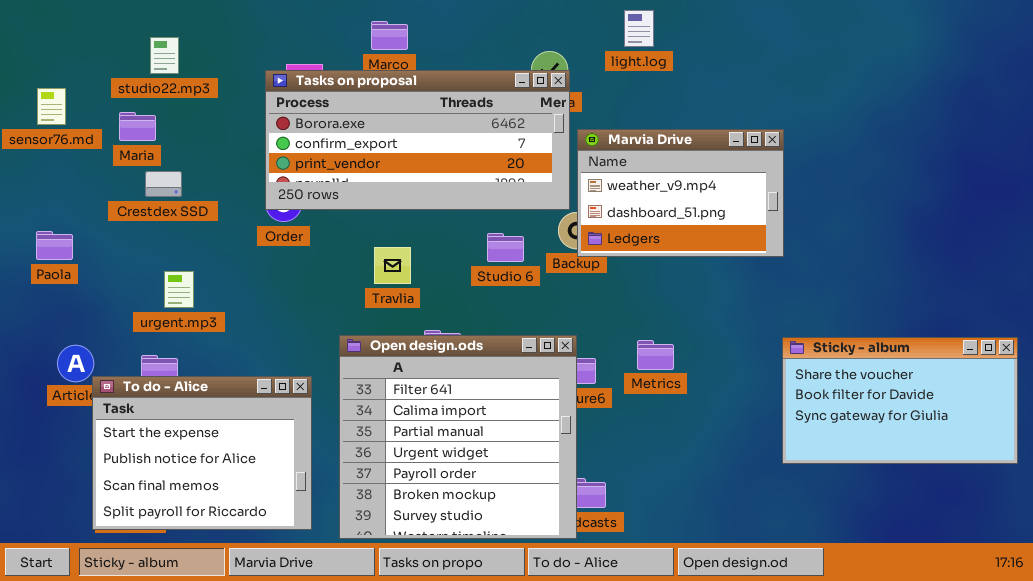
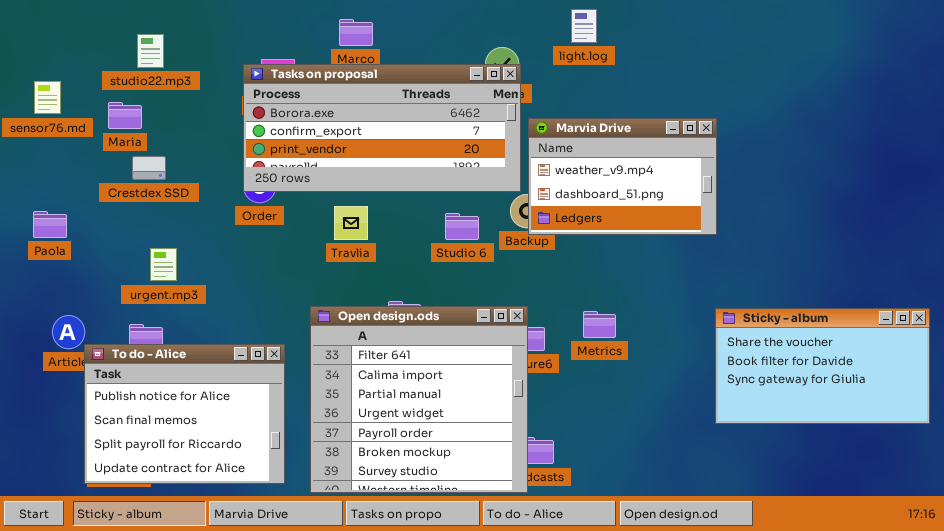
Travlia: [374,247,411,284] -> [334,206,368,240], moved
To do - Alice: [92,376,312,530] -> [84,344,285,484], scrolled down 1 row

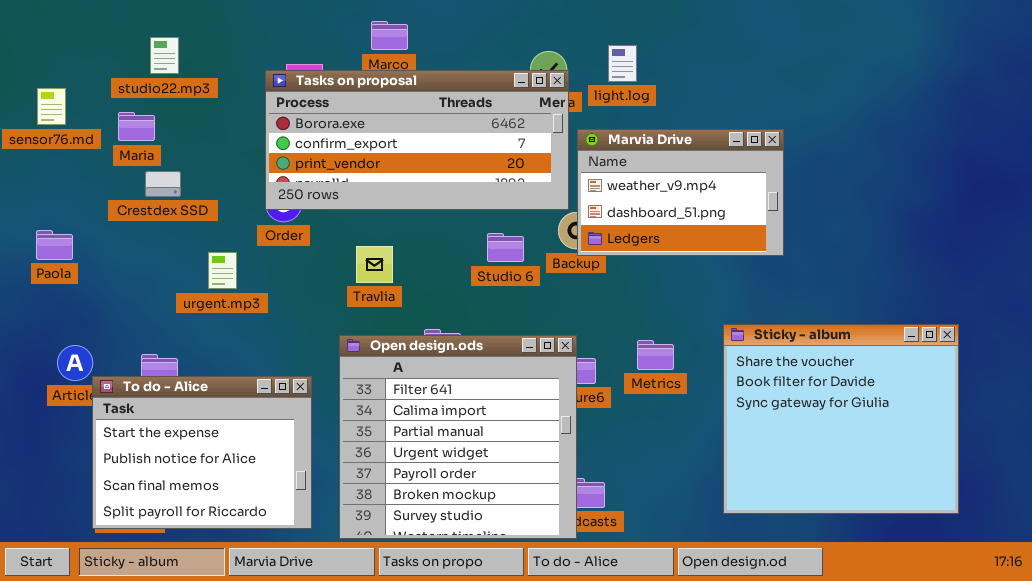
light.log: [571,9,597,43] -> [608,45,637,82], moved
Travlia: [334,206,368,240] -> [356,246,393,283], moved
urgent.mp3: [150,248,177,281] -> [208,252,237,289], moved
Sticky - album: [715,308,930,424] -> [723,324,959,514], moved, resized
To do - Alice: [84,344,285,484] -> [92,376,312,529], scrolled up 1 row

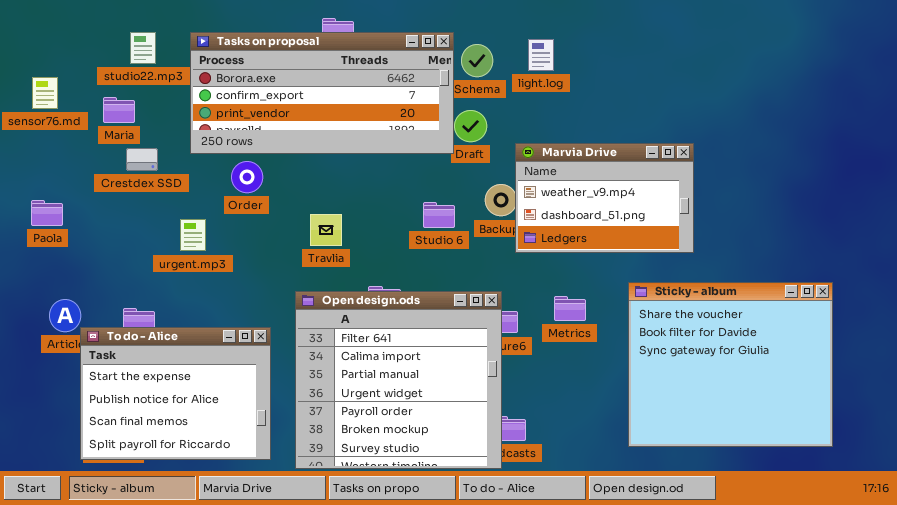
Tasks on proposal: [265,70,569,210] -> [190,32,454,154], moved
Marvia Drive: [577,129,784,256] -> [515,143,694,253], moved

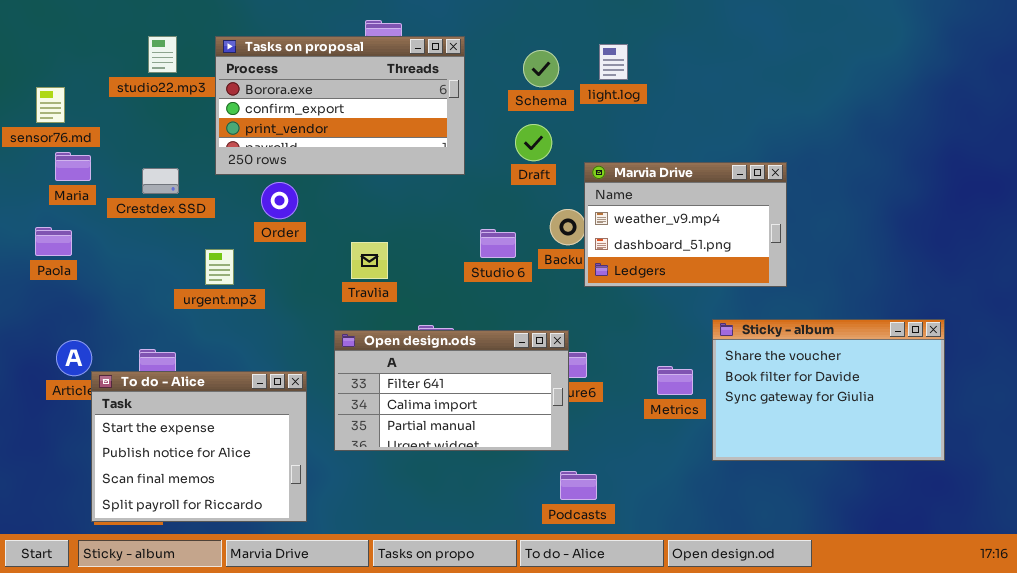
Tasks on proposal: [190,32,454,154] -> [215,36,465,175], resized
Maria: [103,97,135,123] -> [55,152,91,181], moved
Sticky - album: [628,282,833,447] -> [712,319,945,461], resized
Open design.ods: [295,291,502,469] -> [334,330,569,451], resized
Metrics: [554,296,586,321] -> [657,366,693,395], moved

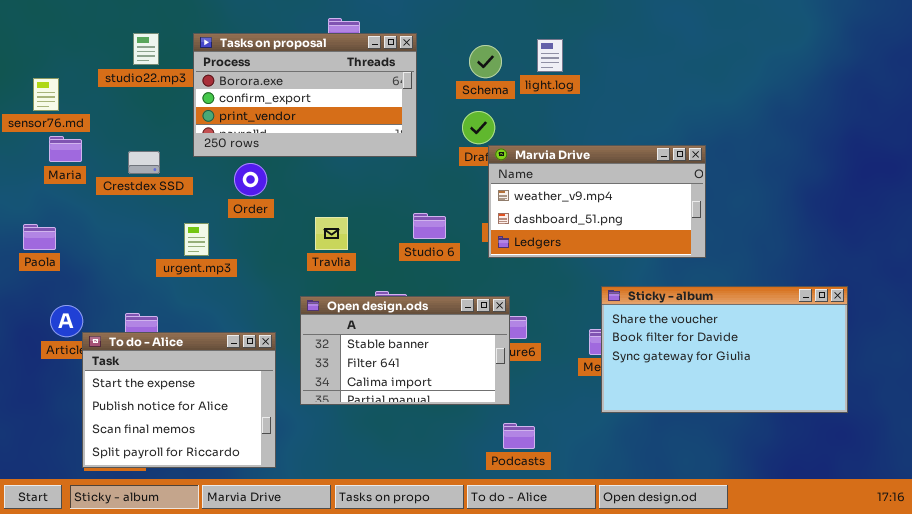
Marvia Drive: [584,162,787,287] -> [488,145,706,258], resized
Paola: [35,227,72,256] -> [23,224,56,250], moved
Studio 6: [480,229,516,258] -> [413,213,446,239], moved
Sticky - album: [712,319,945,461] -> [601,286,848,413], resized
Open design.ods: [334,330,569,451] -> [300,296,510,405], scrolled up 1 row

